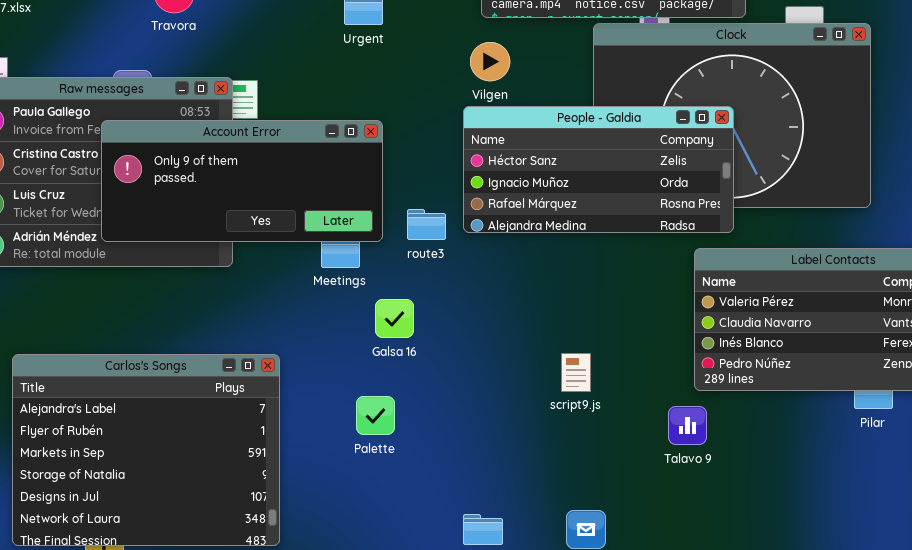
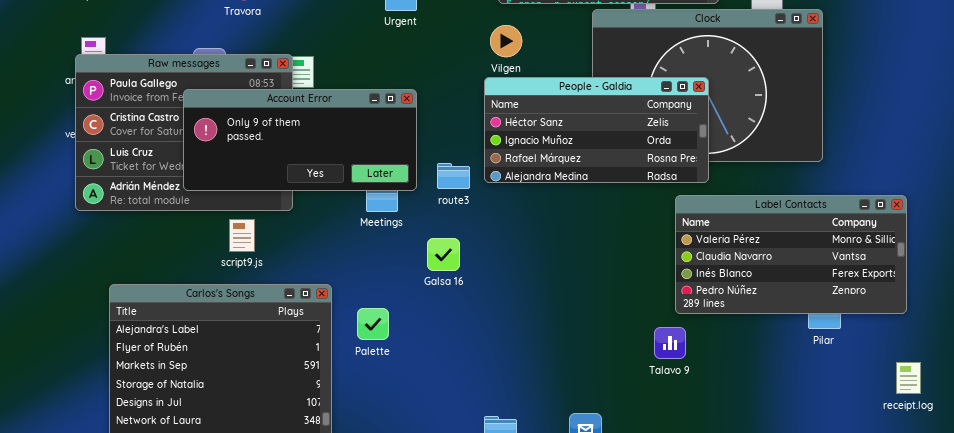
Galsa 16: [375,299,414,338] -> [427,238,460,271], moved
script9.js: [561,353,591,392] -> [229,219,255,252], moved
Palette: [356,396,395,435] -> [357,308,389,340], moved

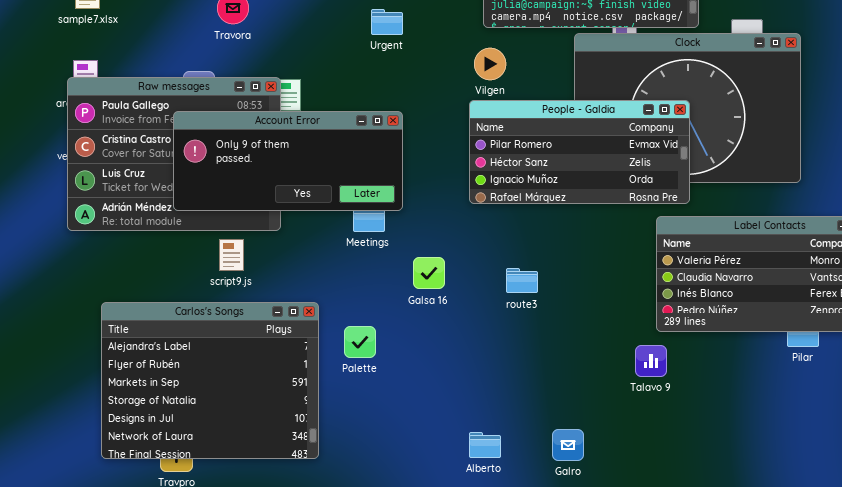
People - Galdia: [484,77,709,183] -> [469,100,690,204], scrolled up 1 row
route3: [437,163,470,189] -> [506,268,538,293], moved

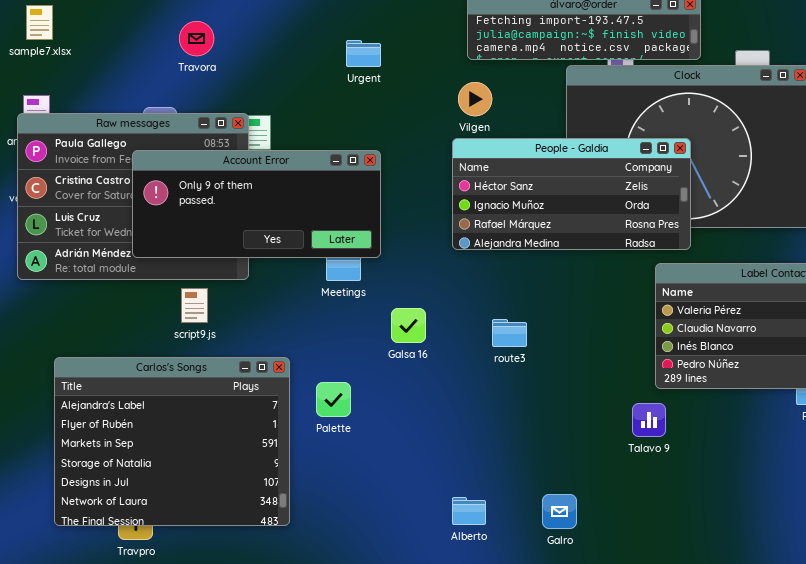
People - Galdia: [469,100,690,204] -> [452,138,691,250], scrolled down 1 row

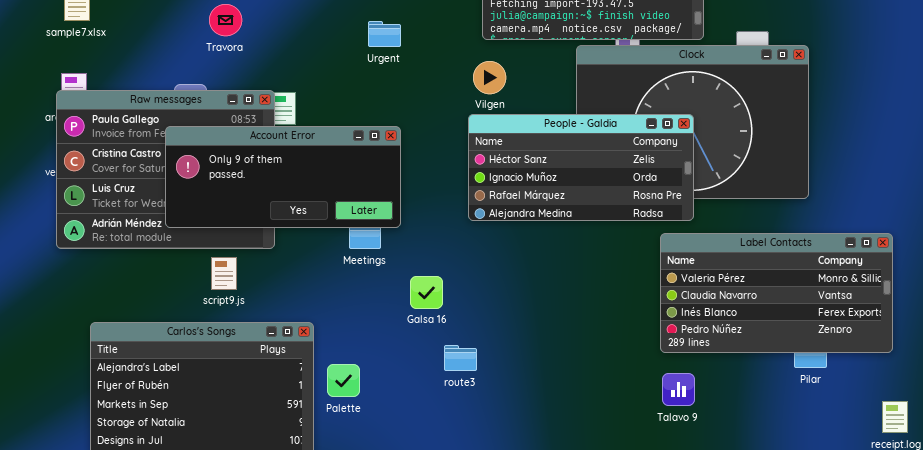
route3: [492,319,527,347] -> [444,345,477,371], moved
Palette: [316,382,351,417] -> [327,364,360,397], moved
Talavo 9: [632,403,666,437] -> [662,373,695,406], moved

